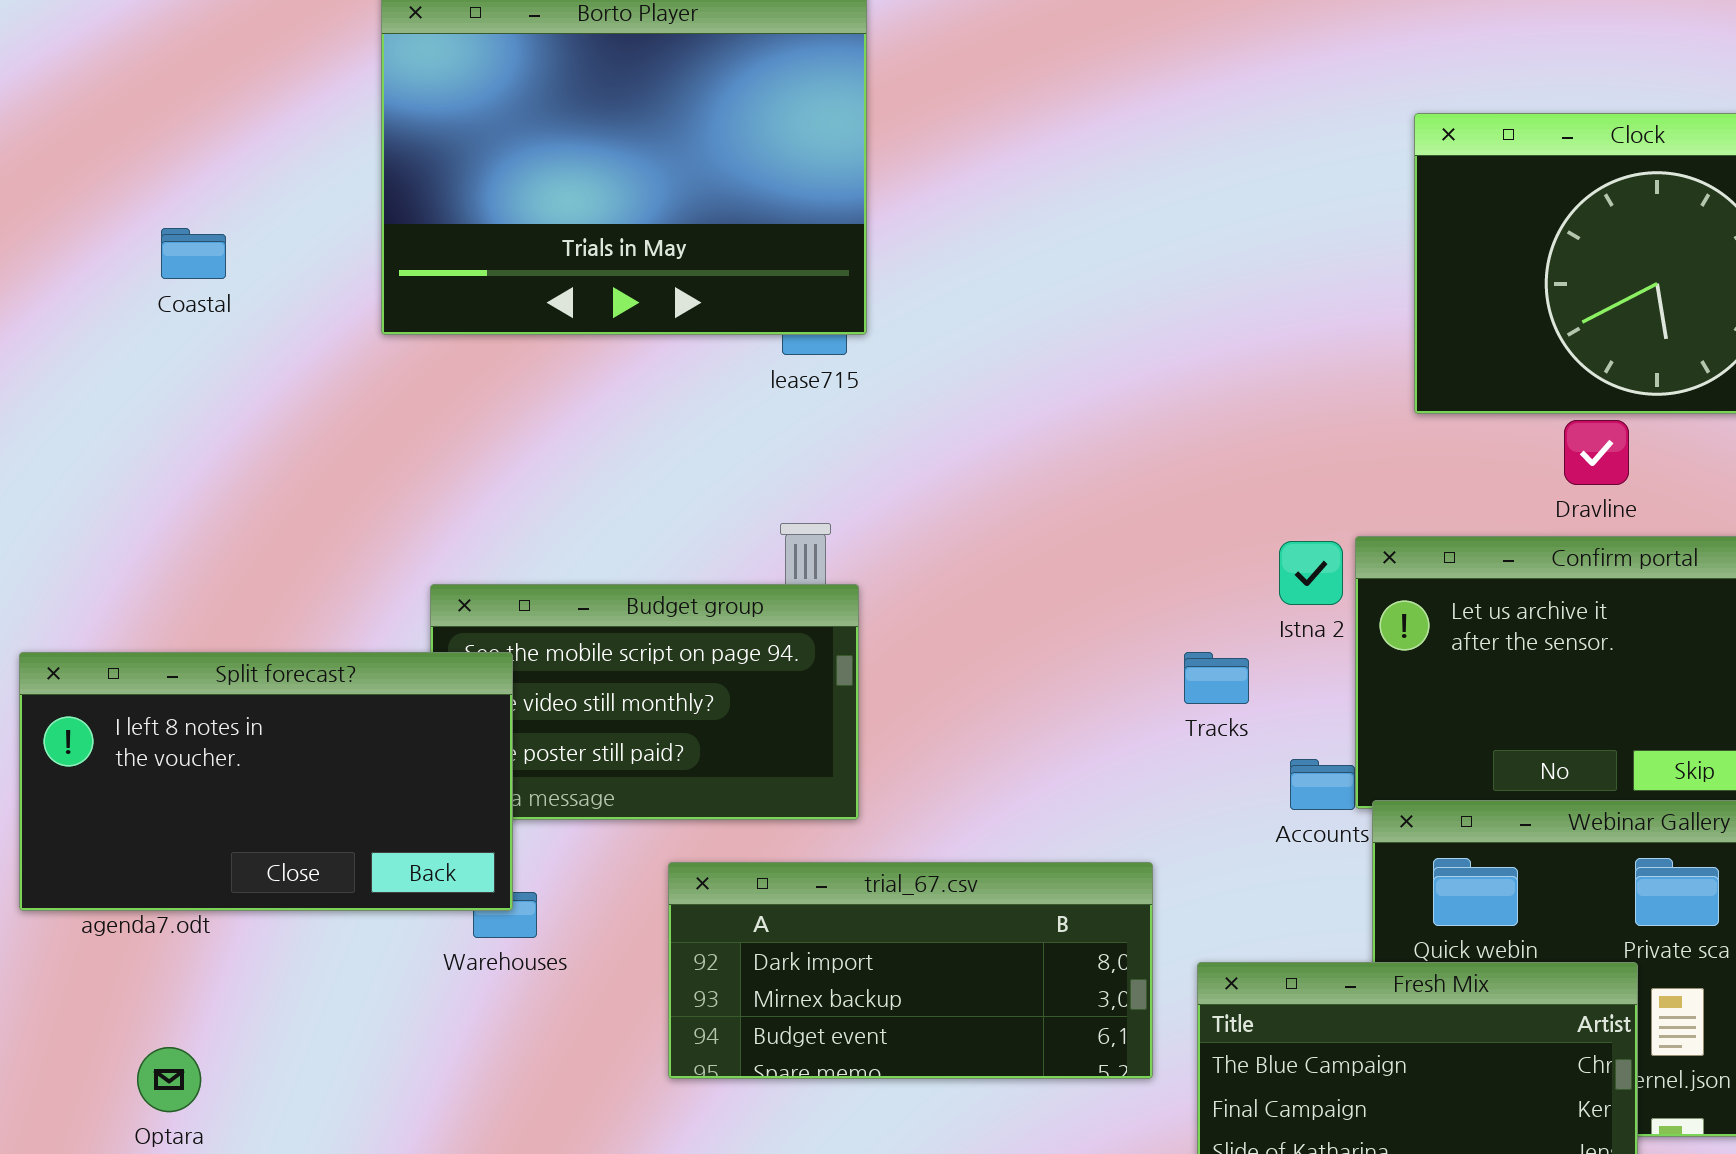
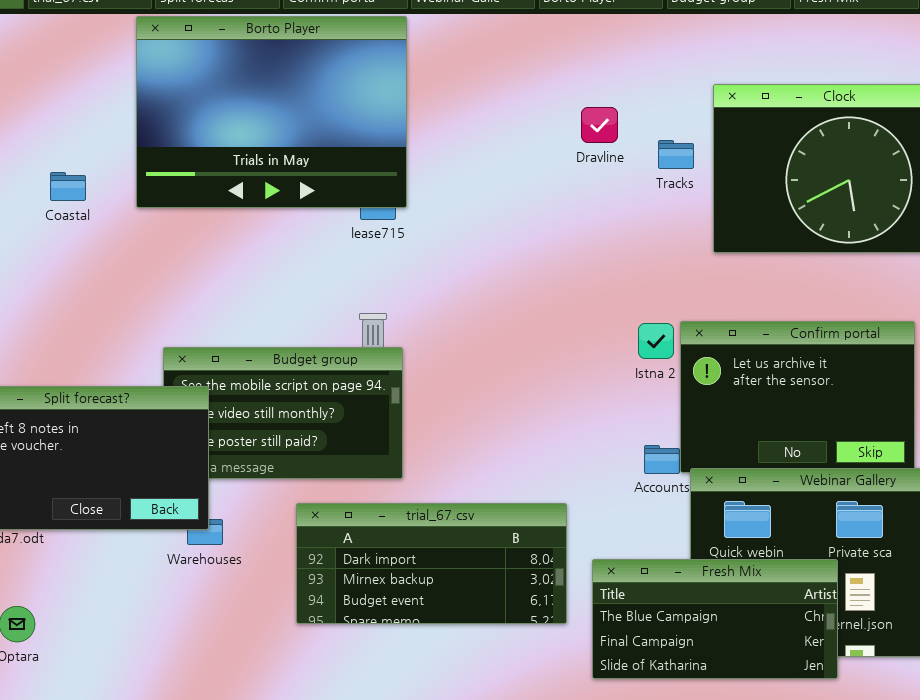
Coastal: [161,228,226,279] -> [50,172,86,201], moved
Dravline: [1564,420,1629,485] -> [581,107,618,143], moved
Tracks: [1184,652,1249,704] -> [658,140,694,169], moved

